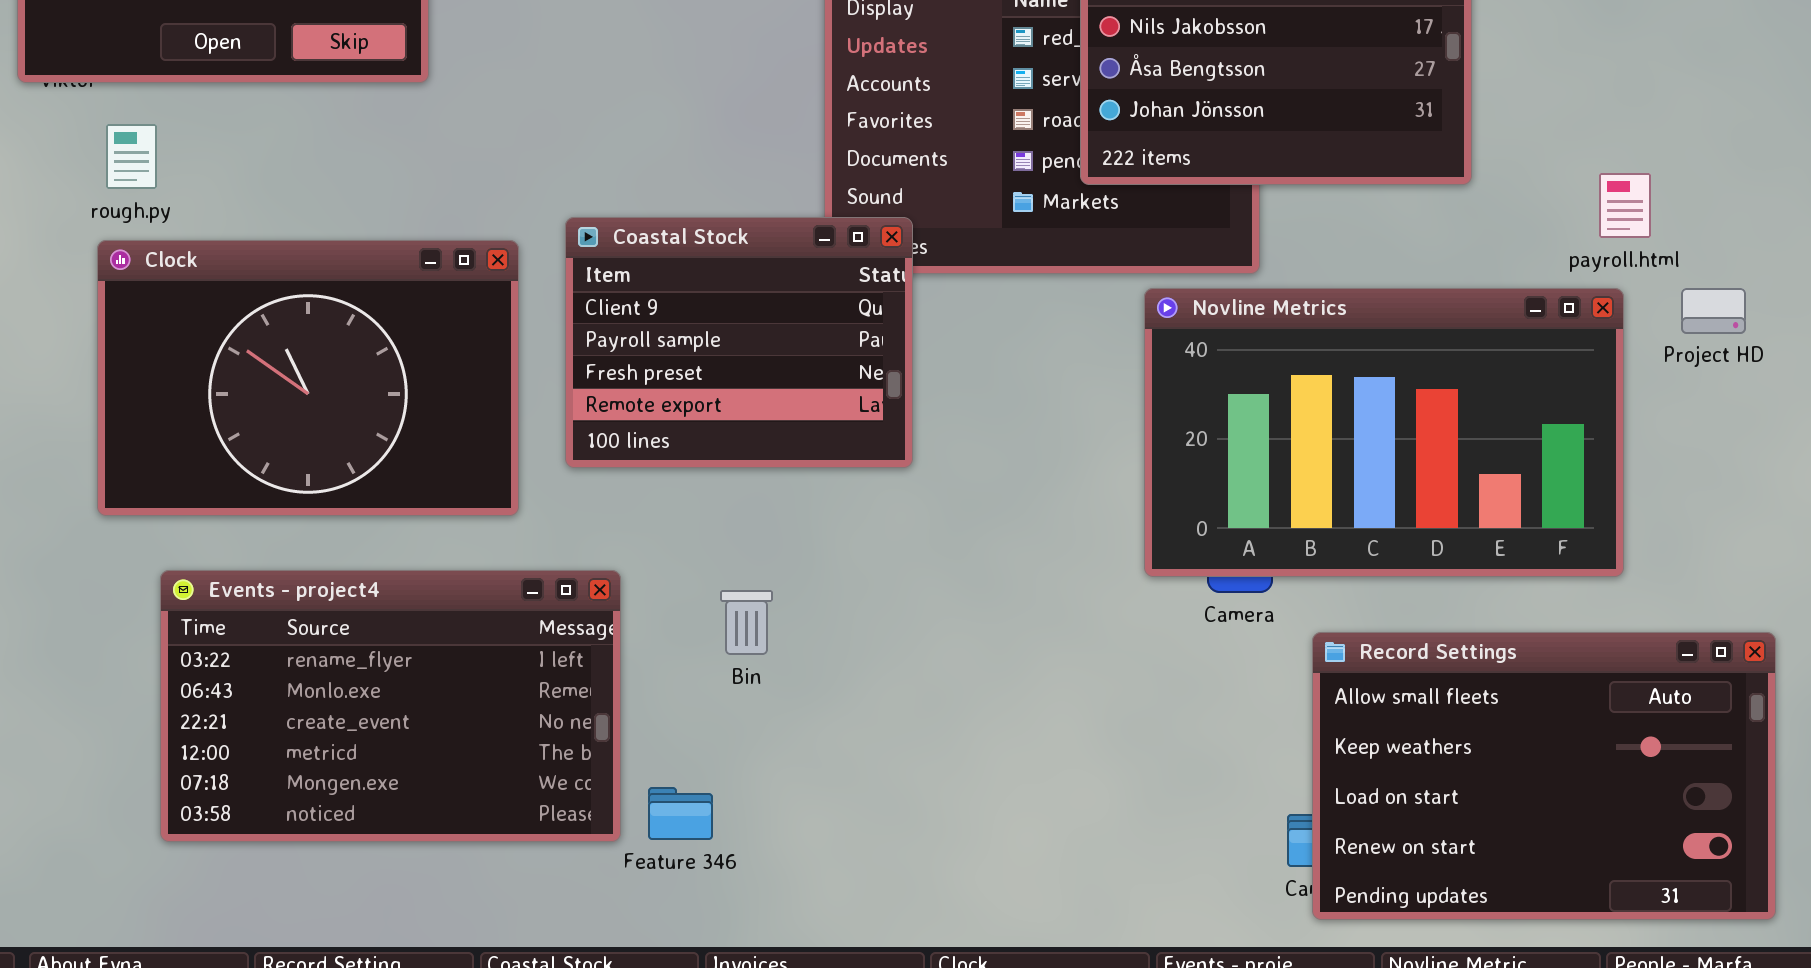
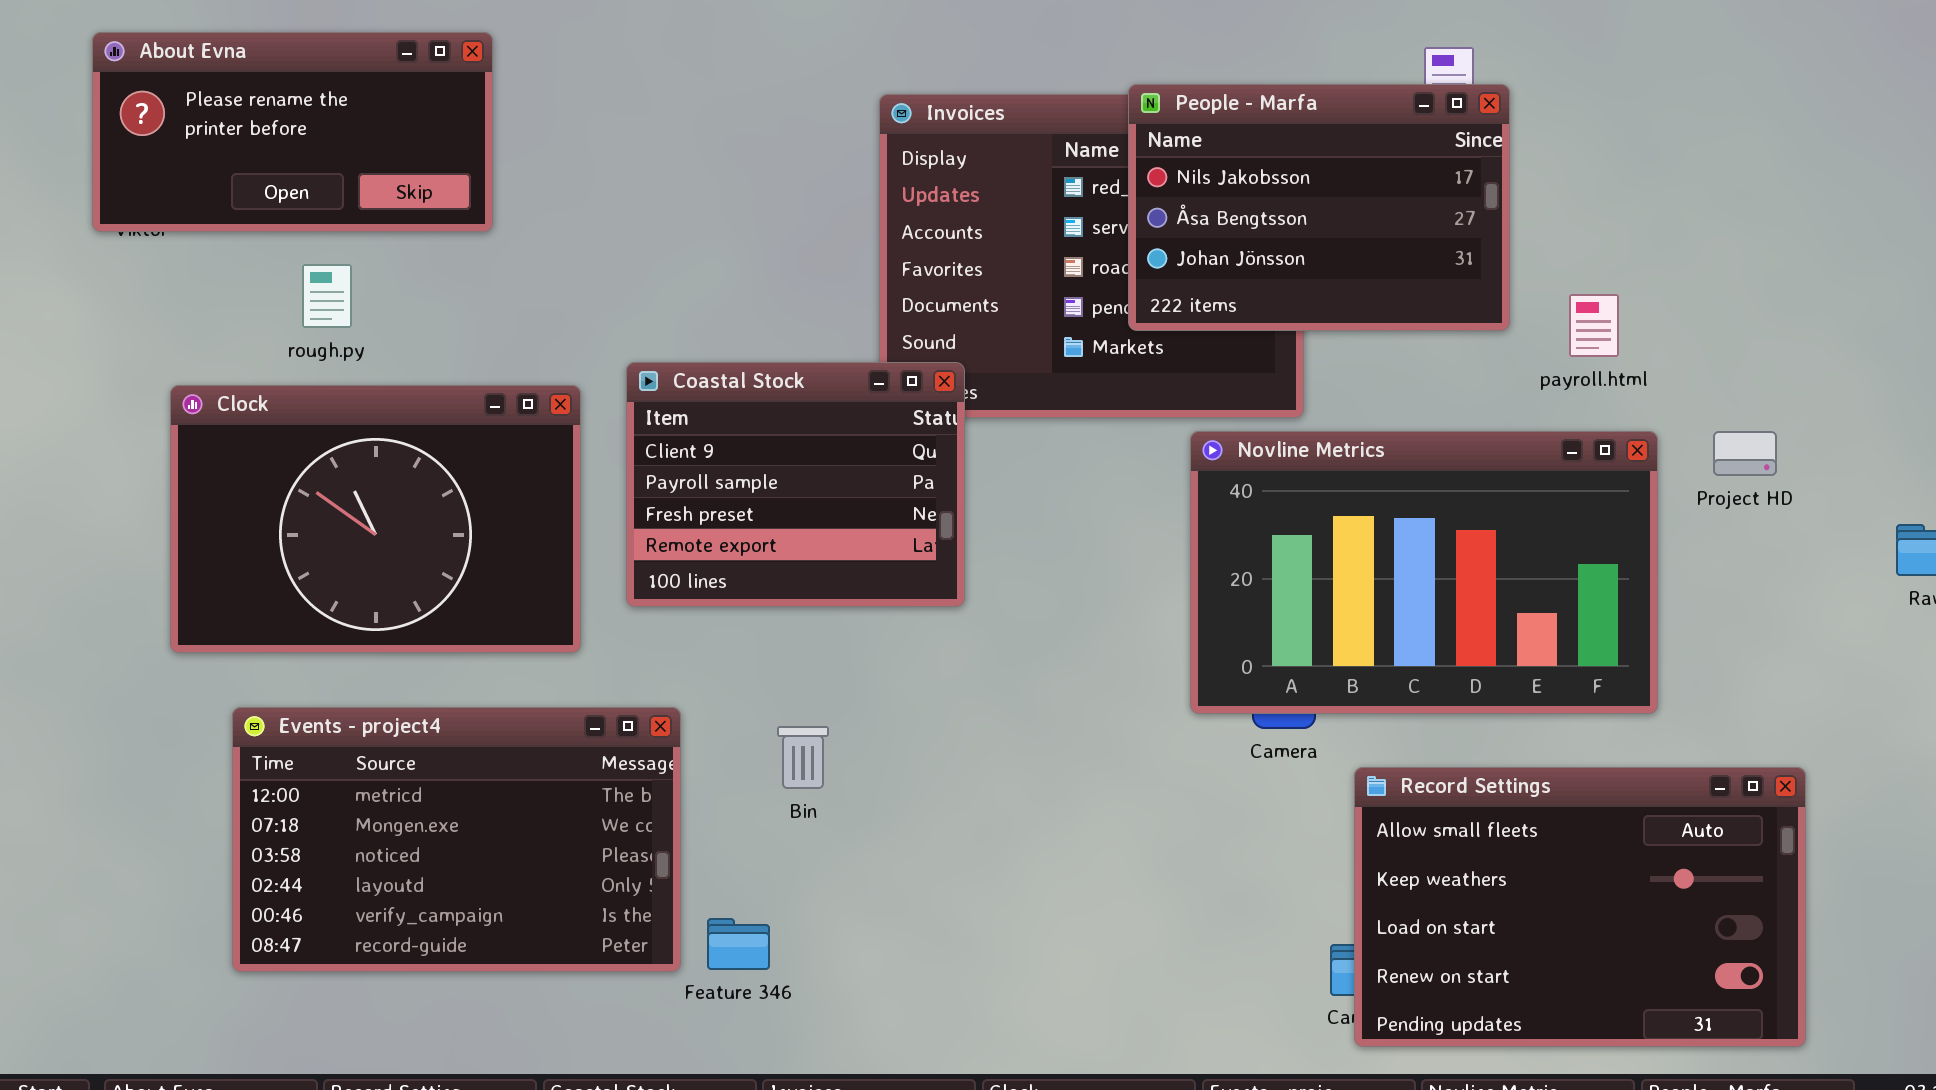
rough.py: [106,124,157,189] -> [302,264,352,328], moved
payroll.html: [1599,173,1651,238] -> [1569,294,1619,357], moved
Events - project4: [160,570,621,842] -> [232,707,681,972], scrolled down 3 rows

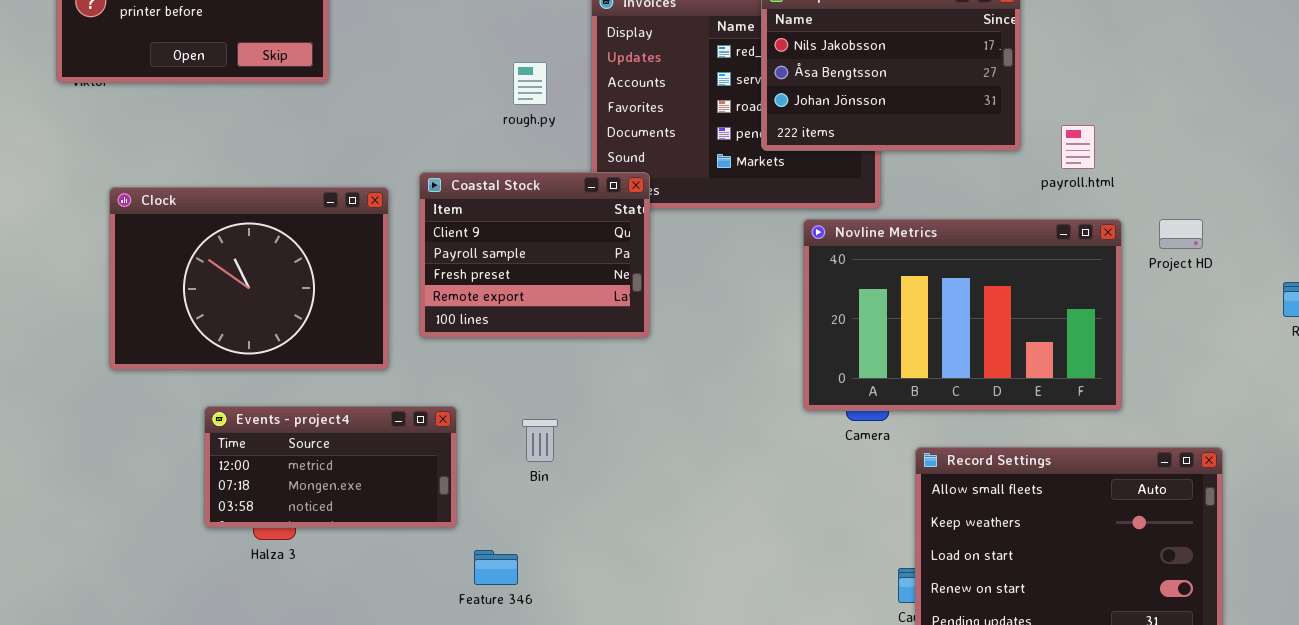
rough.py: [302,264,352,328] -> [513,62,547,105], moved
Events - project4: [232,707,681,972] -> [204,406,457,528], resized

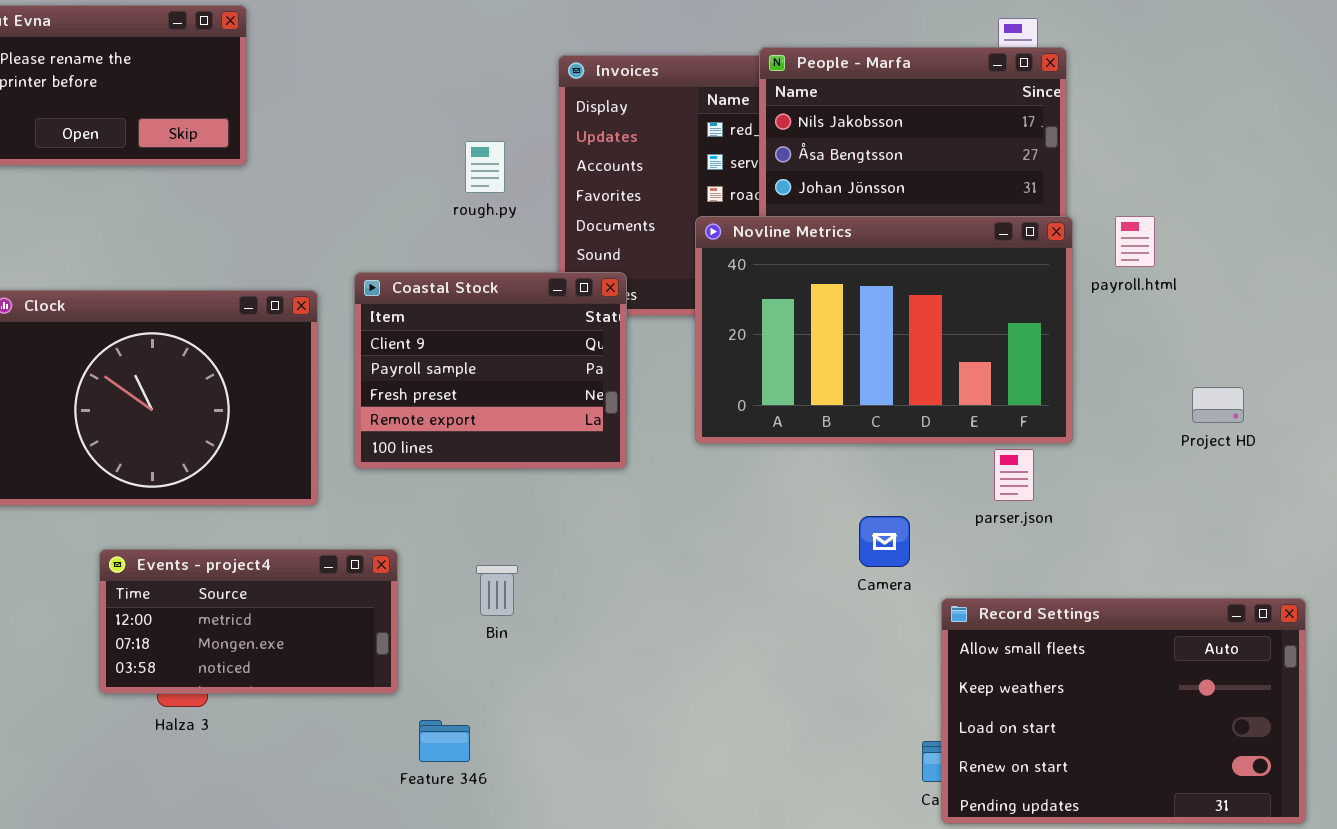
Novline Metrics: [803,219,1122,411] -> [695,216,1073,444], moved
Project HD: [1159,219,1203,249] -> [1192,387,1244,423], moved

